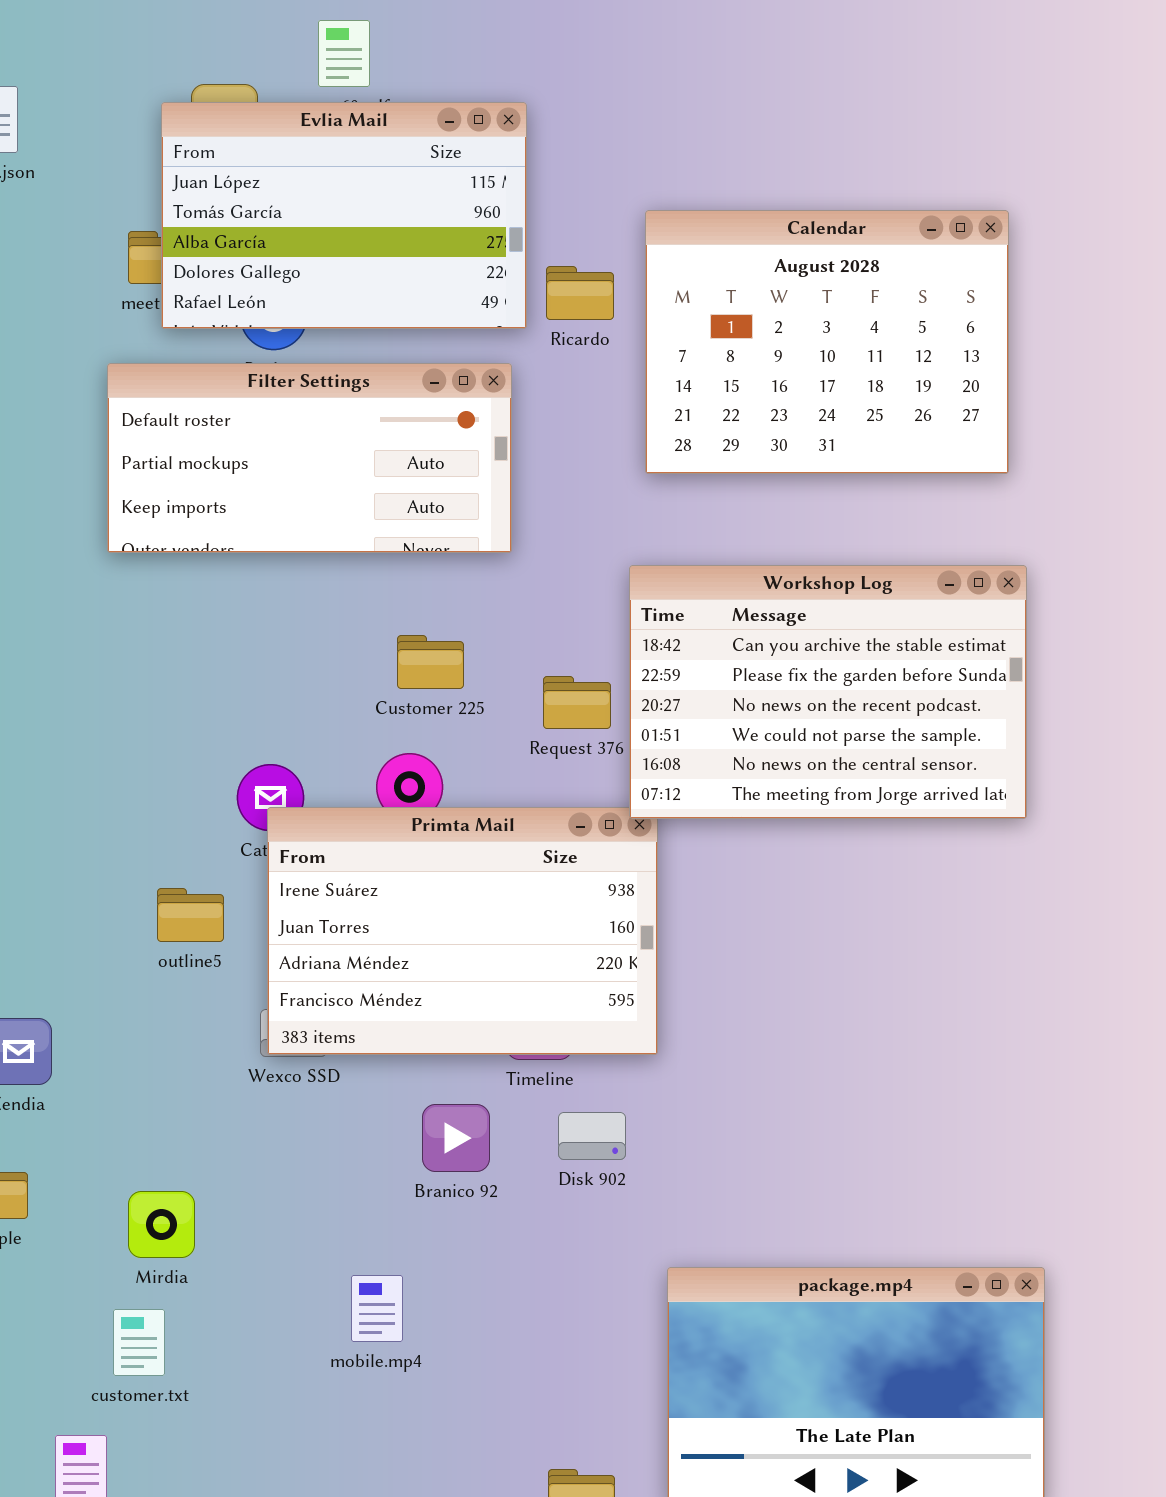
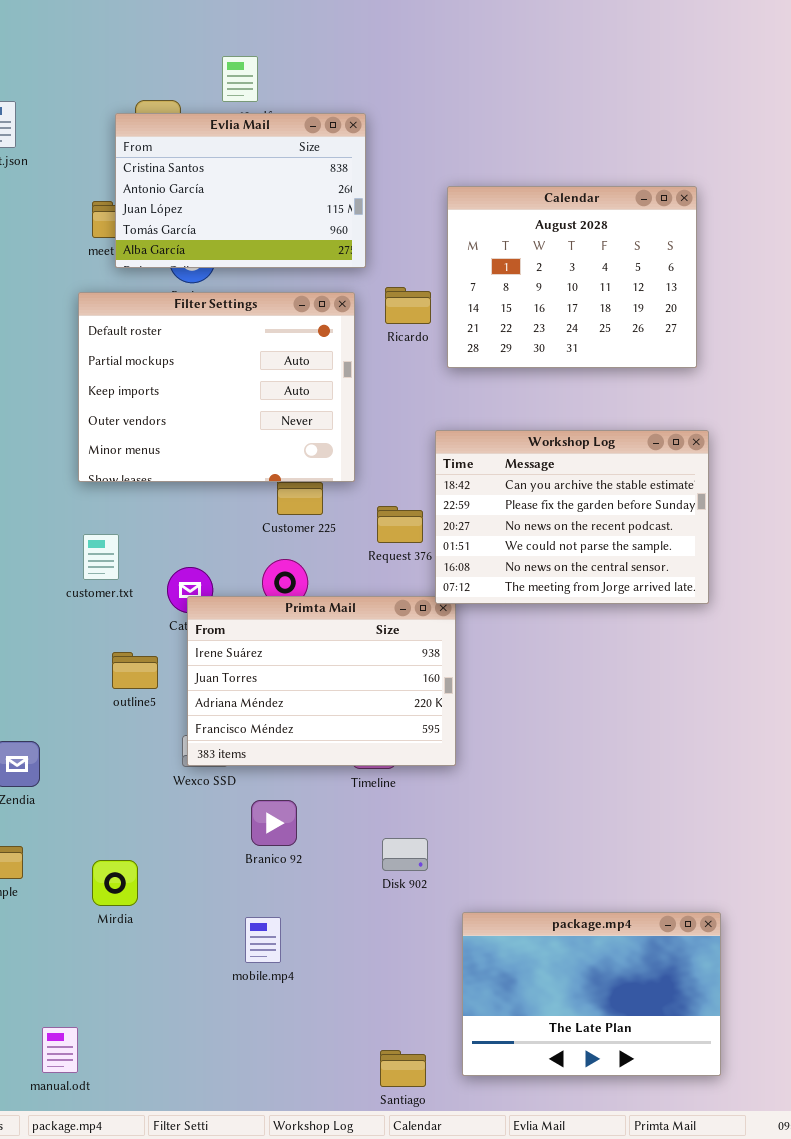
Evlia Mail: [161,102,527,329] -> [115,113,366,268], scrolled up 2 rows
Ricardo: [546,266,614,320] -> [385,287,431,324], moved
Filter Settings: [107,363,512,553] -> [78,292,355,482], resized
Branico 92: [422,1104,490,1172] -> [251,800,297,846], moved
Disk 902: [558,1112,626,1160] -> [382,838,428,871], moved
customer.txt: [113,1309,165,1376] -> [83,534,119,580], moved

